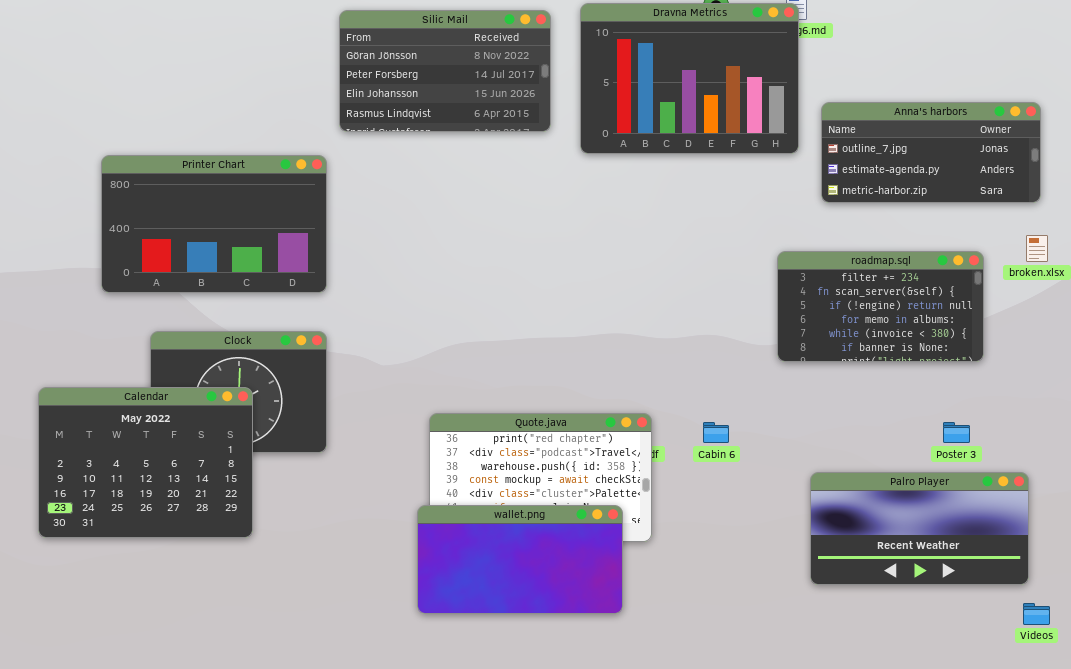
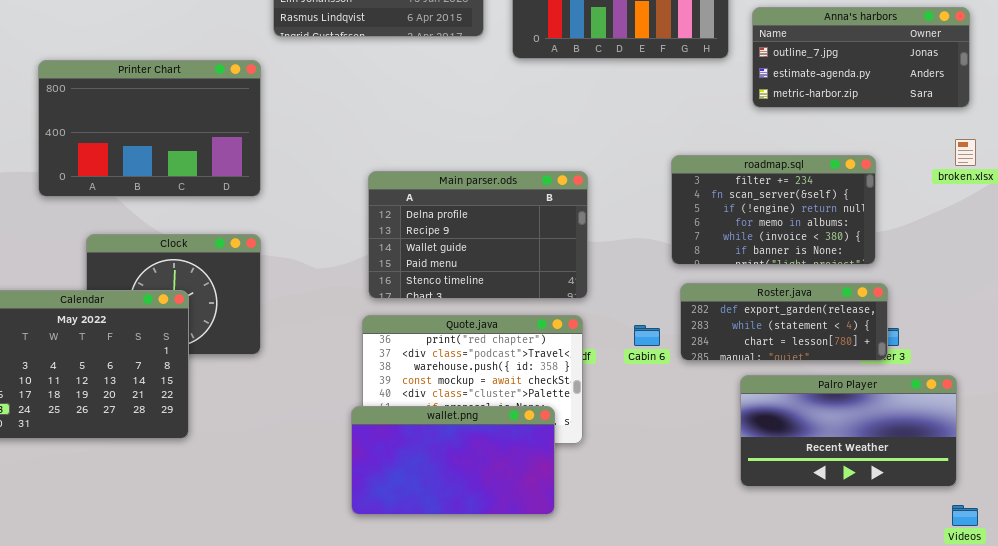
roadmap.sql: [777,251,984,362] -> [671,155,876,265], moved
Main parser.ods: none -> [368,171,588,299], opened
Roster.java: none -> [680,283,888,361], opened

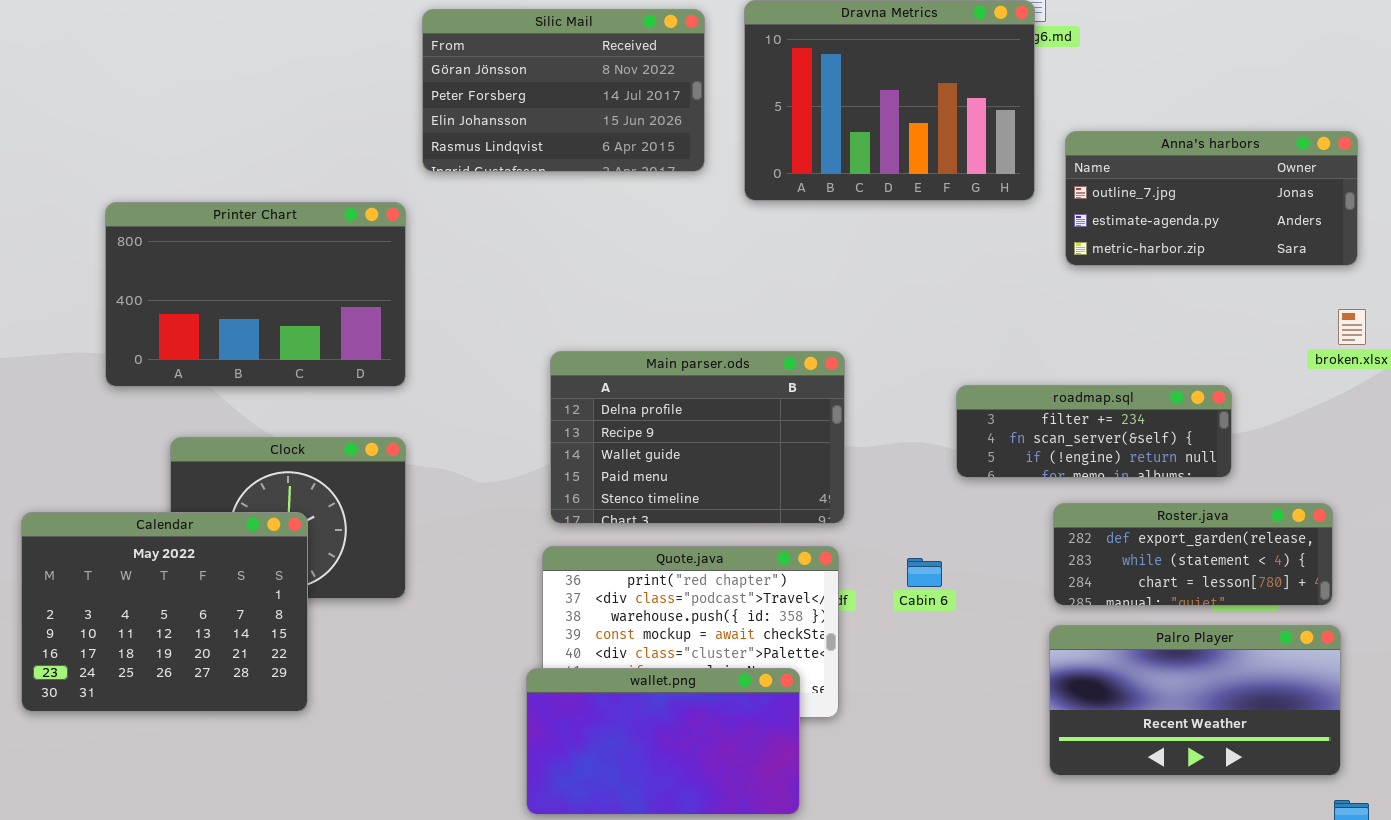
roadmap.sql: [671,155,876,265] -> [956,385,1232,478], resized
Roster.java: [680,283,888,361] -> [1053,503,1333,606], moved

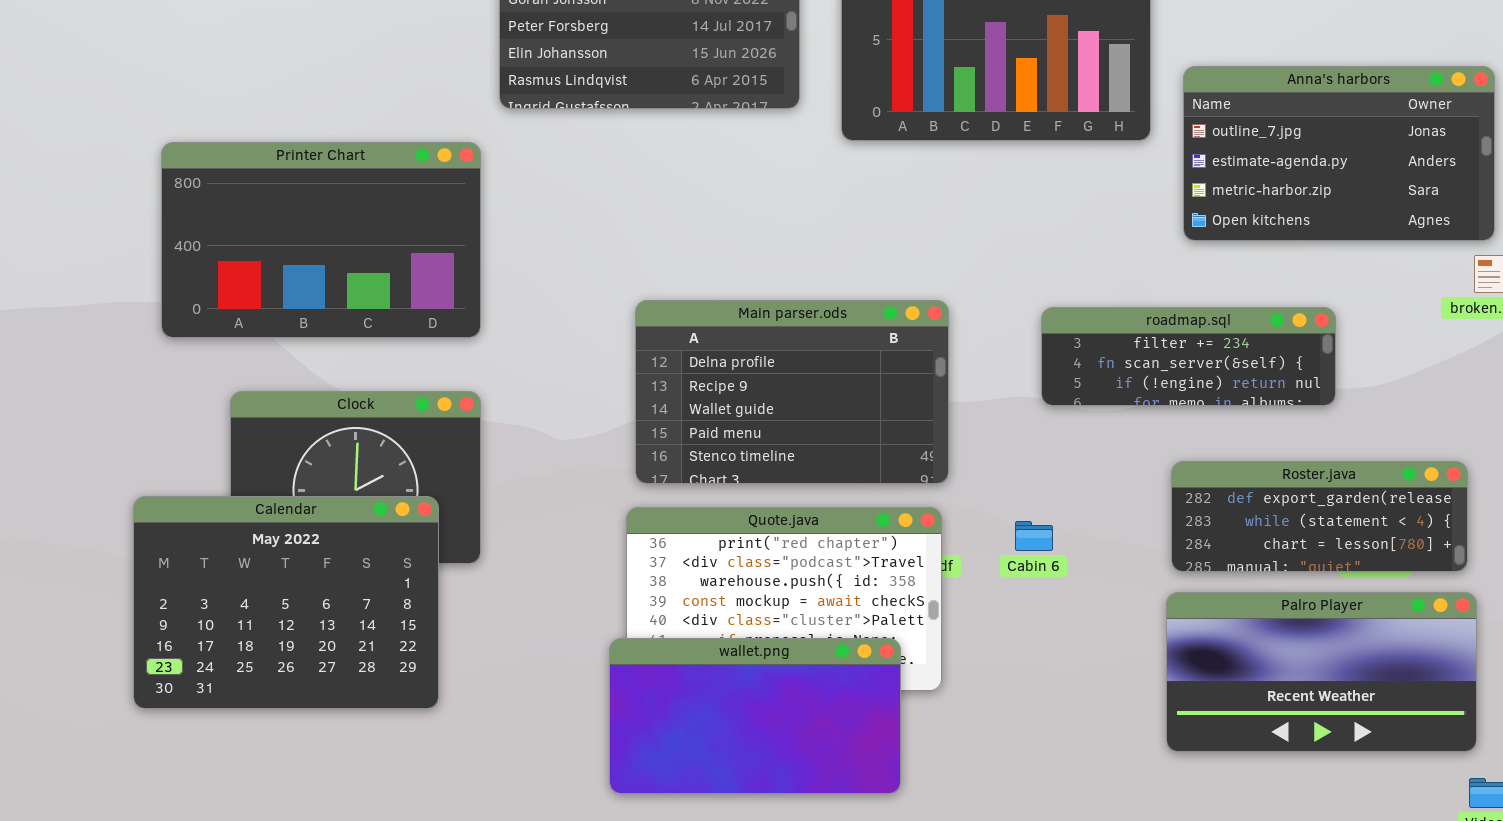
Anna's harbors: [1065,131,1358,266] -> [1183,66,1495,241], resized
roadmap.sql: [956,385,1232,478] -> [1041,307,1336,406], moved
Calendar: [21,512,308,712] -> [133,496,439,709], moved

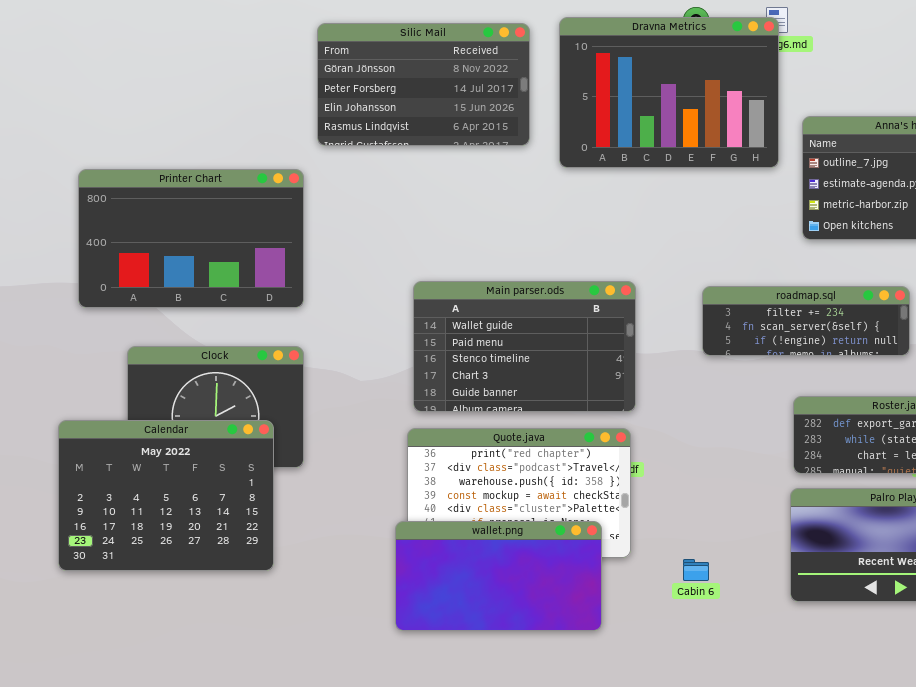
Main parser.ods: [635,300,949,484] -> [413,281,636,412], scrolled down 2 rows
Cabin 6: [1015,521,1053,551] -> [683,559,709,581], moved

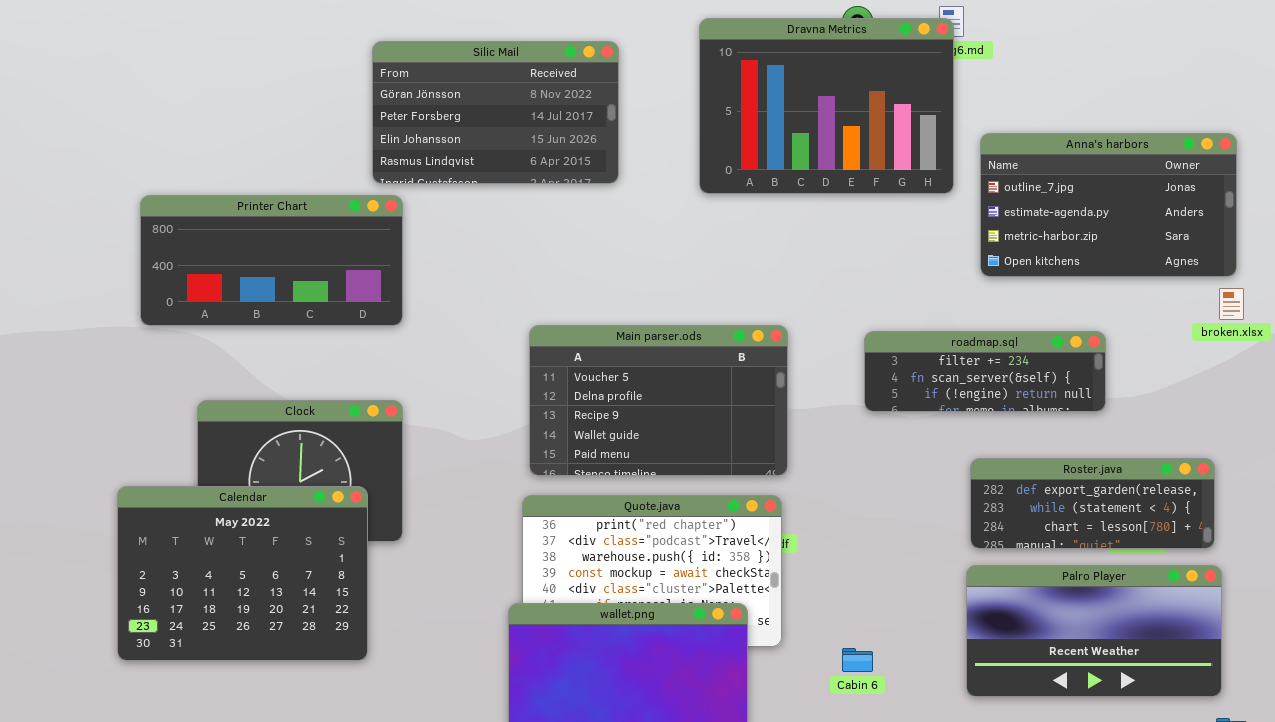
Silic Mail: [317,23,530,146] -> [372,41,619,184], moved
Printer Chart: [78,169,304,308] -> [140,195,403,326], resized
Main parser.ods: [413,281,636,412] -> [529,325,788,476], scrolled up 3 rows

